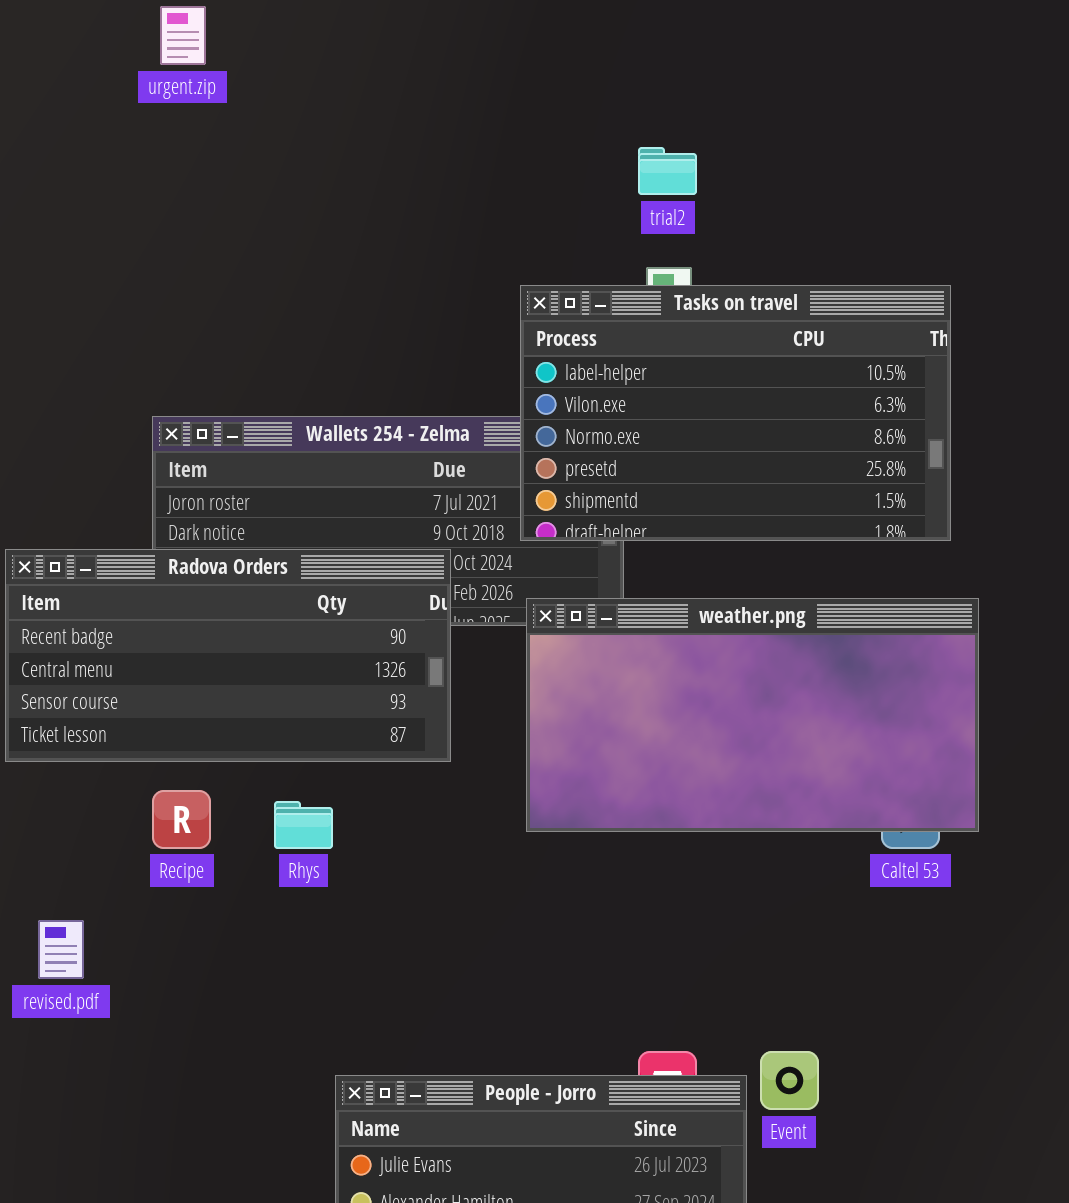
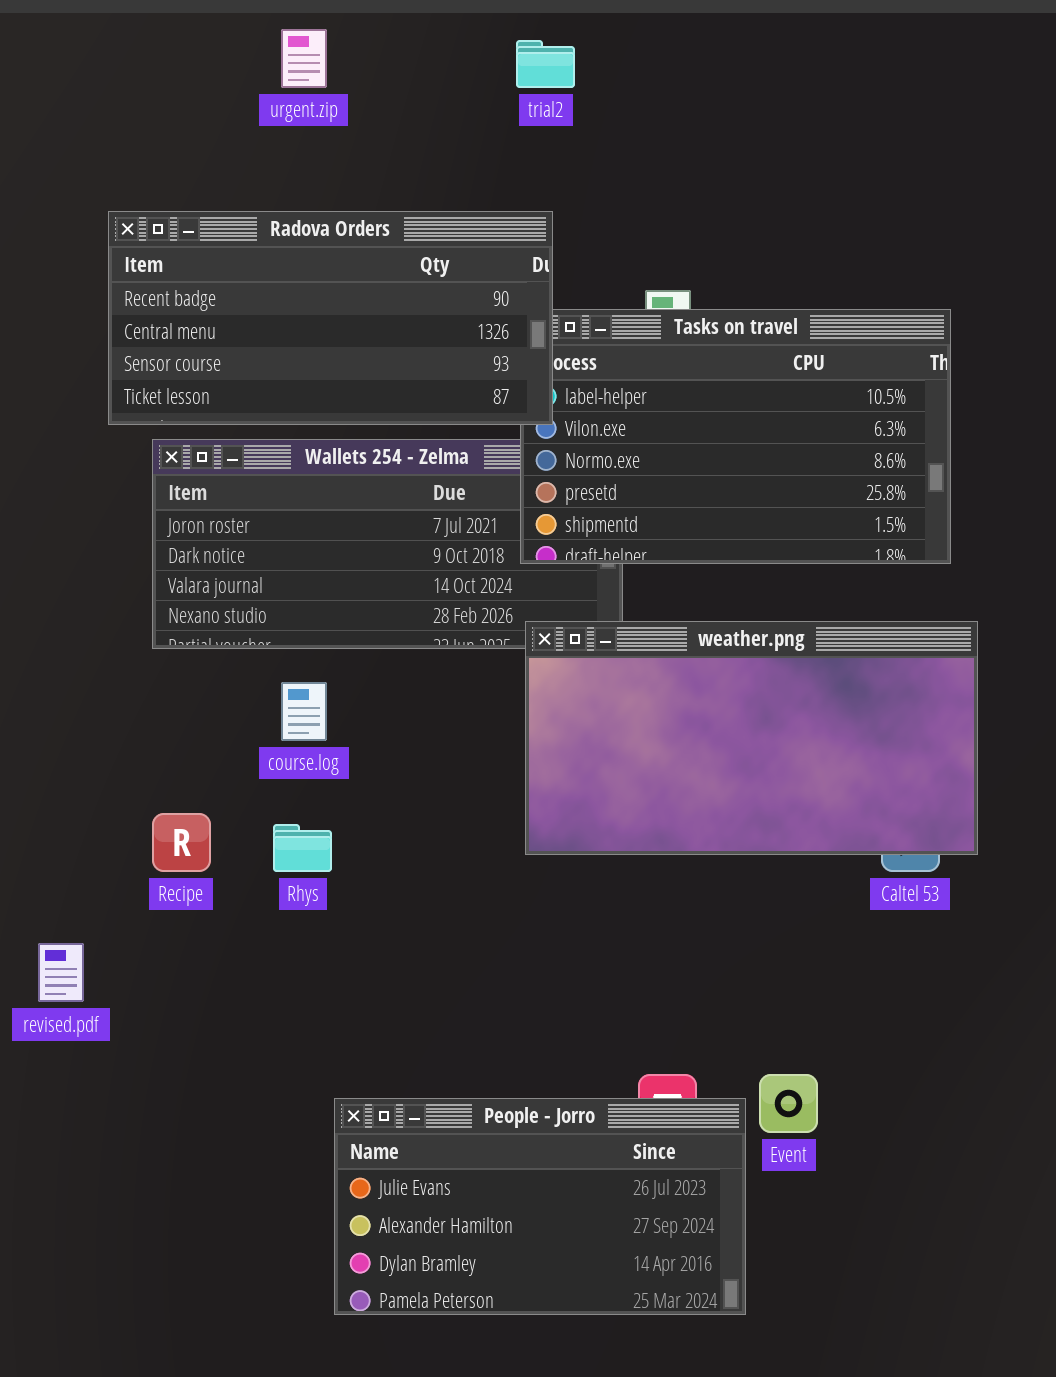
urgent.zip: [160,6,206,65] -> [281,29,327,88], moved
trial2: [638,147,697,195] -> [516,40,575,88], moved
Radova Orders: [5,549,451,762] -> [108,211,553,425], moved

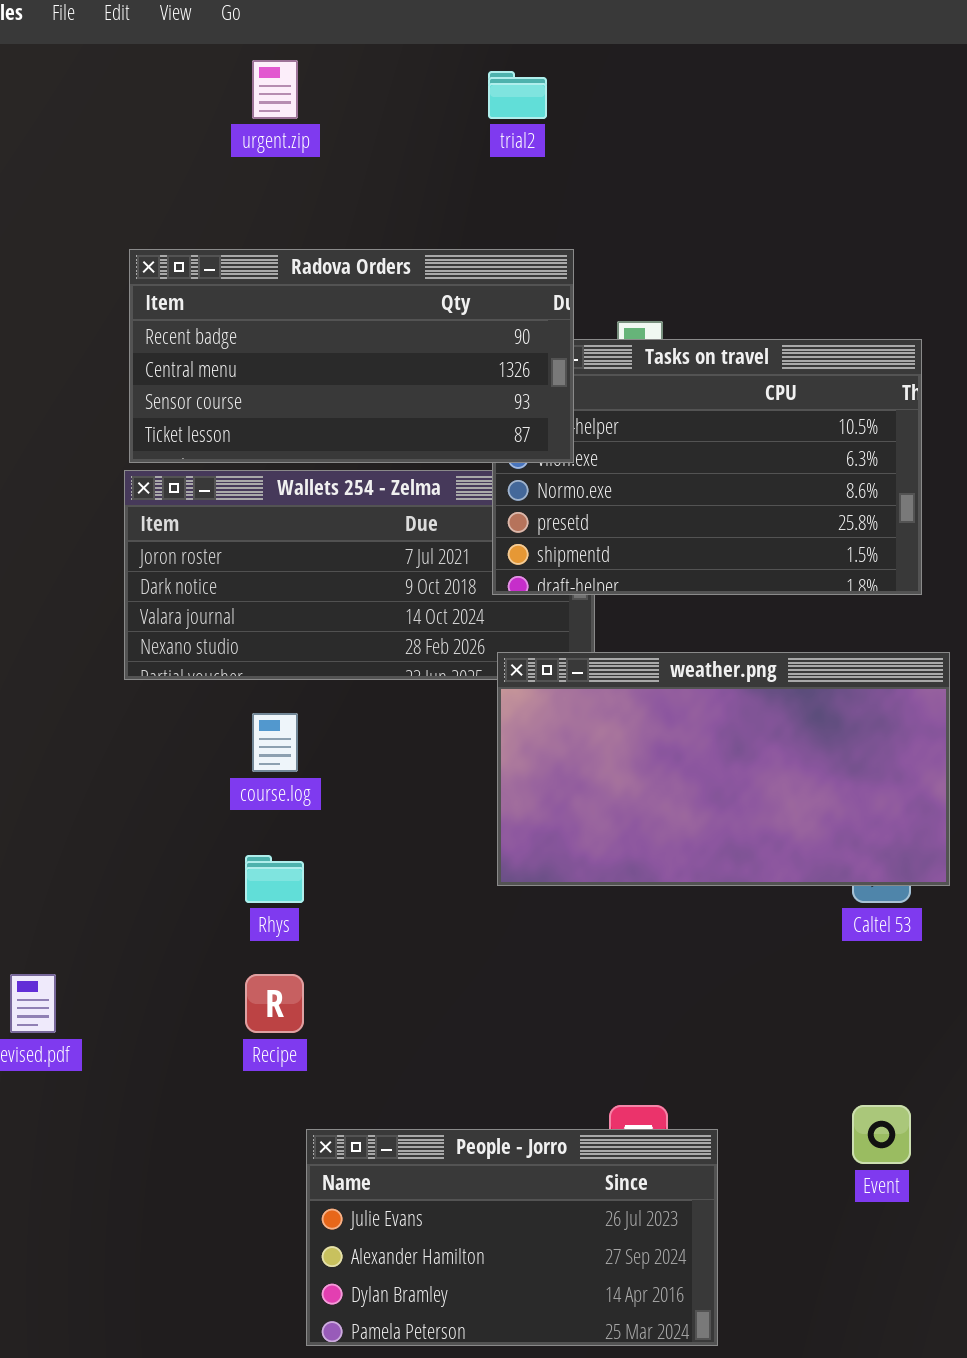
Radova Orders: [108,211,553,425] -> [129,249,574,463], moved
Recipe: [152,813,211,872] -> [245,974,304,1033], moved
Event: [759,1074,818,1133] -> [852,1105,911,1164], moved

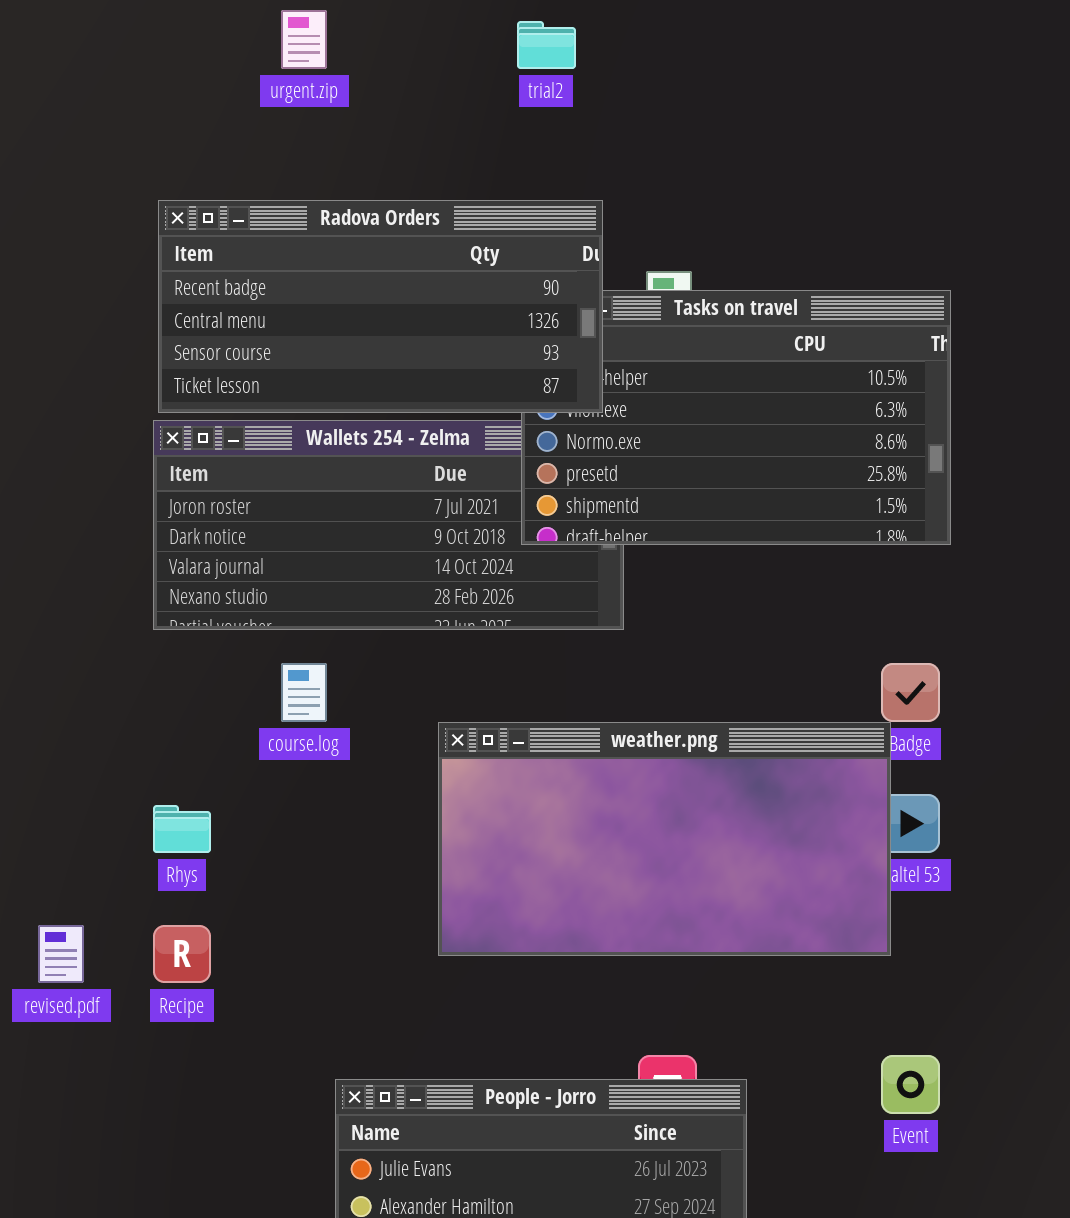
weather.png: [497,652,950,886] -> [438,722,891,956], moved
Rhys: [245,855,304,903] -> [153,805,211,853], moved
Recipe: [245,974,304,1033] -> [153,925,211,983], moved

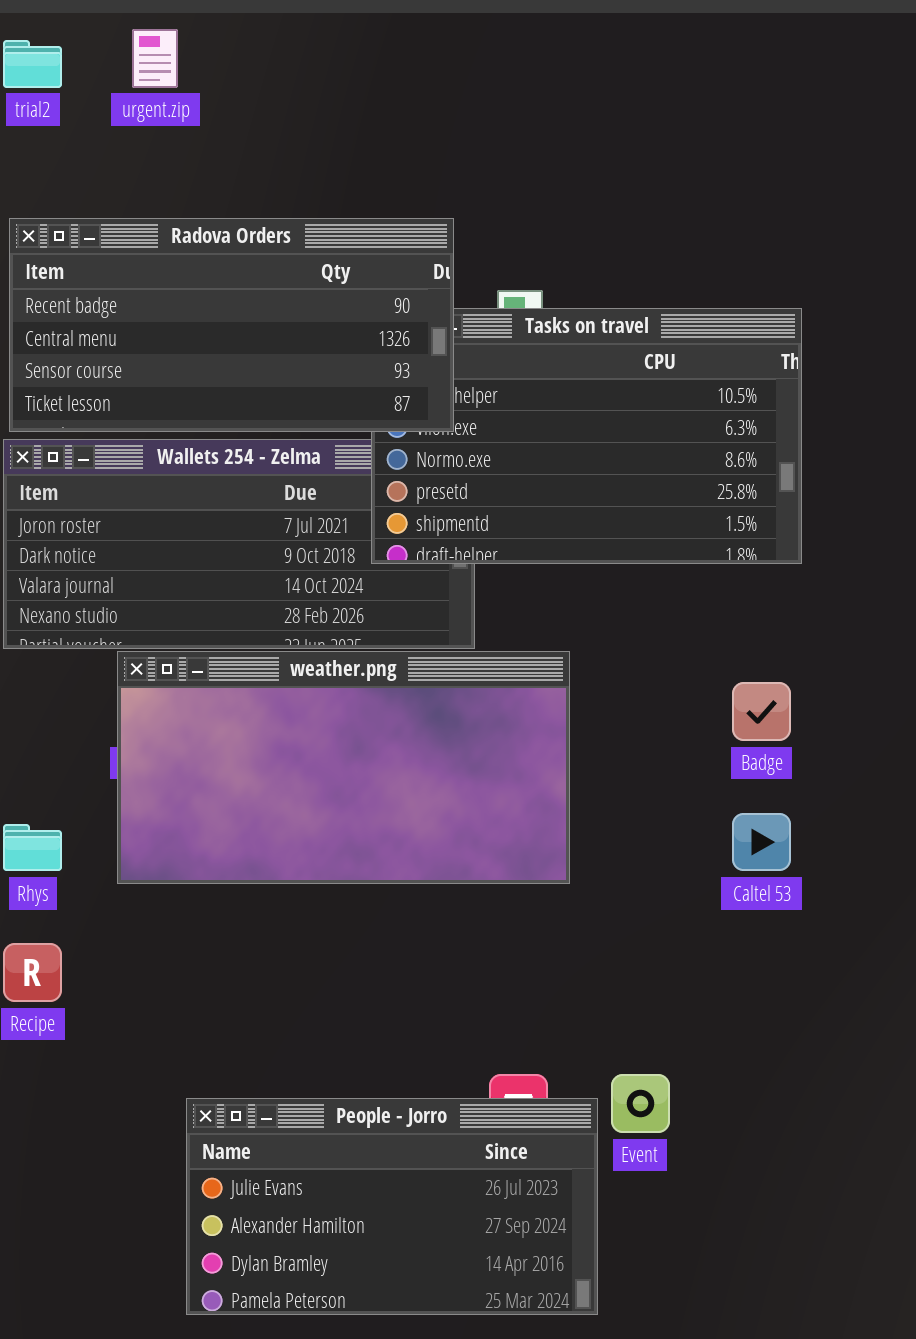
trial2: [517,21,576,69] -> [3,40,62,88], moved
weather.png: [438,722,891,956] -> [117,651,570,884], moved
Event: [881,1055,940,1114] -> [611,1074,670,1133], moved

